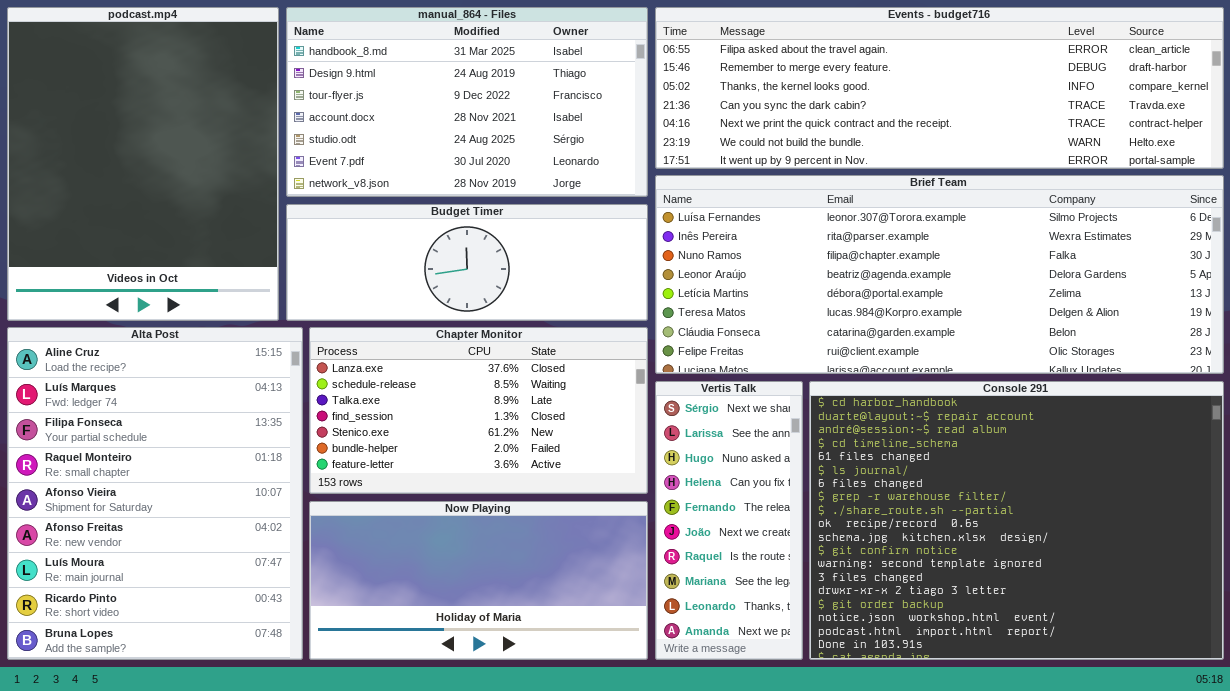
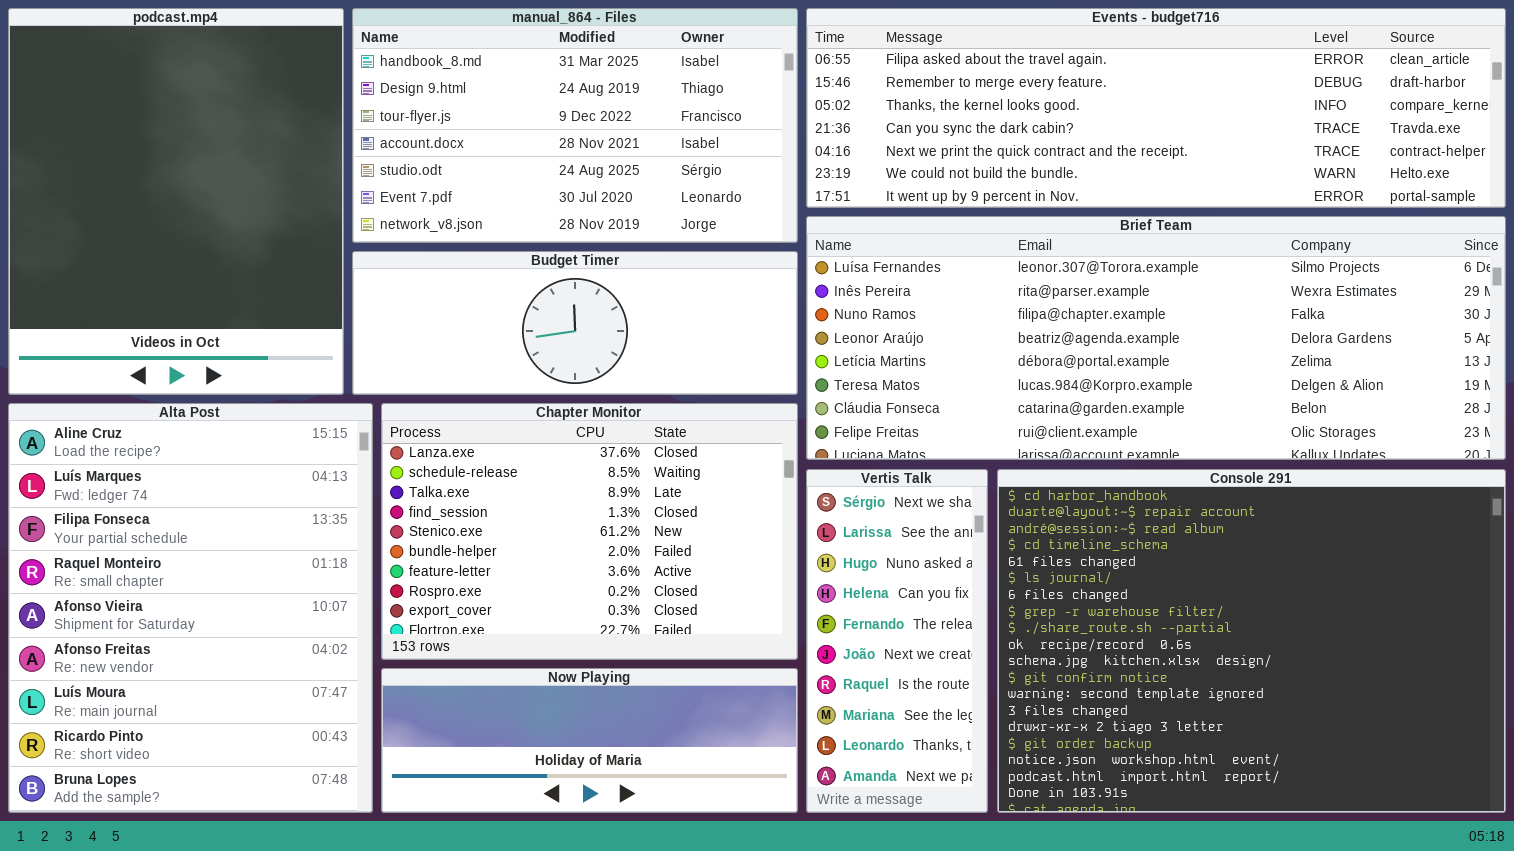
Chapter Monitor: [309,327,648,494] -> [381,403,798,660], resized
Now Playing: [309,501,648,660] -> [381,668,798,813], resized

